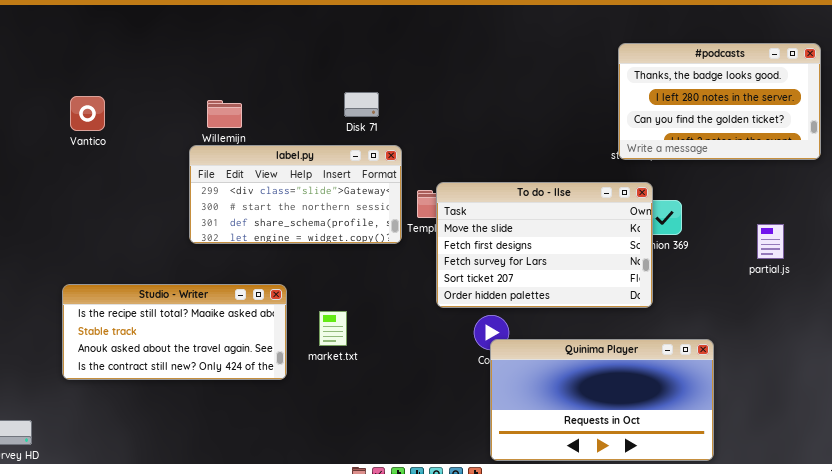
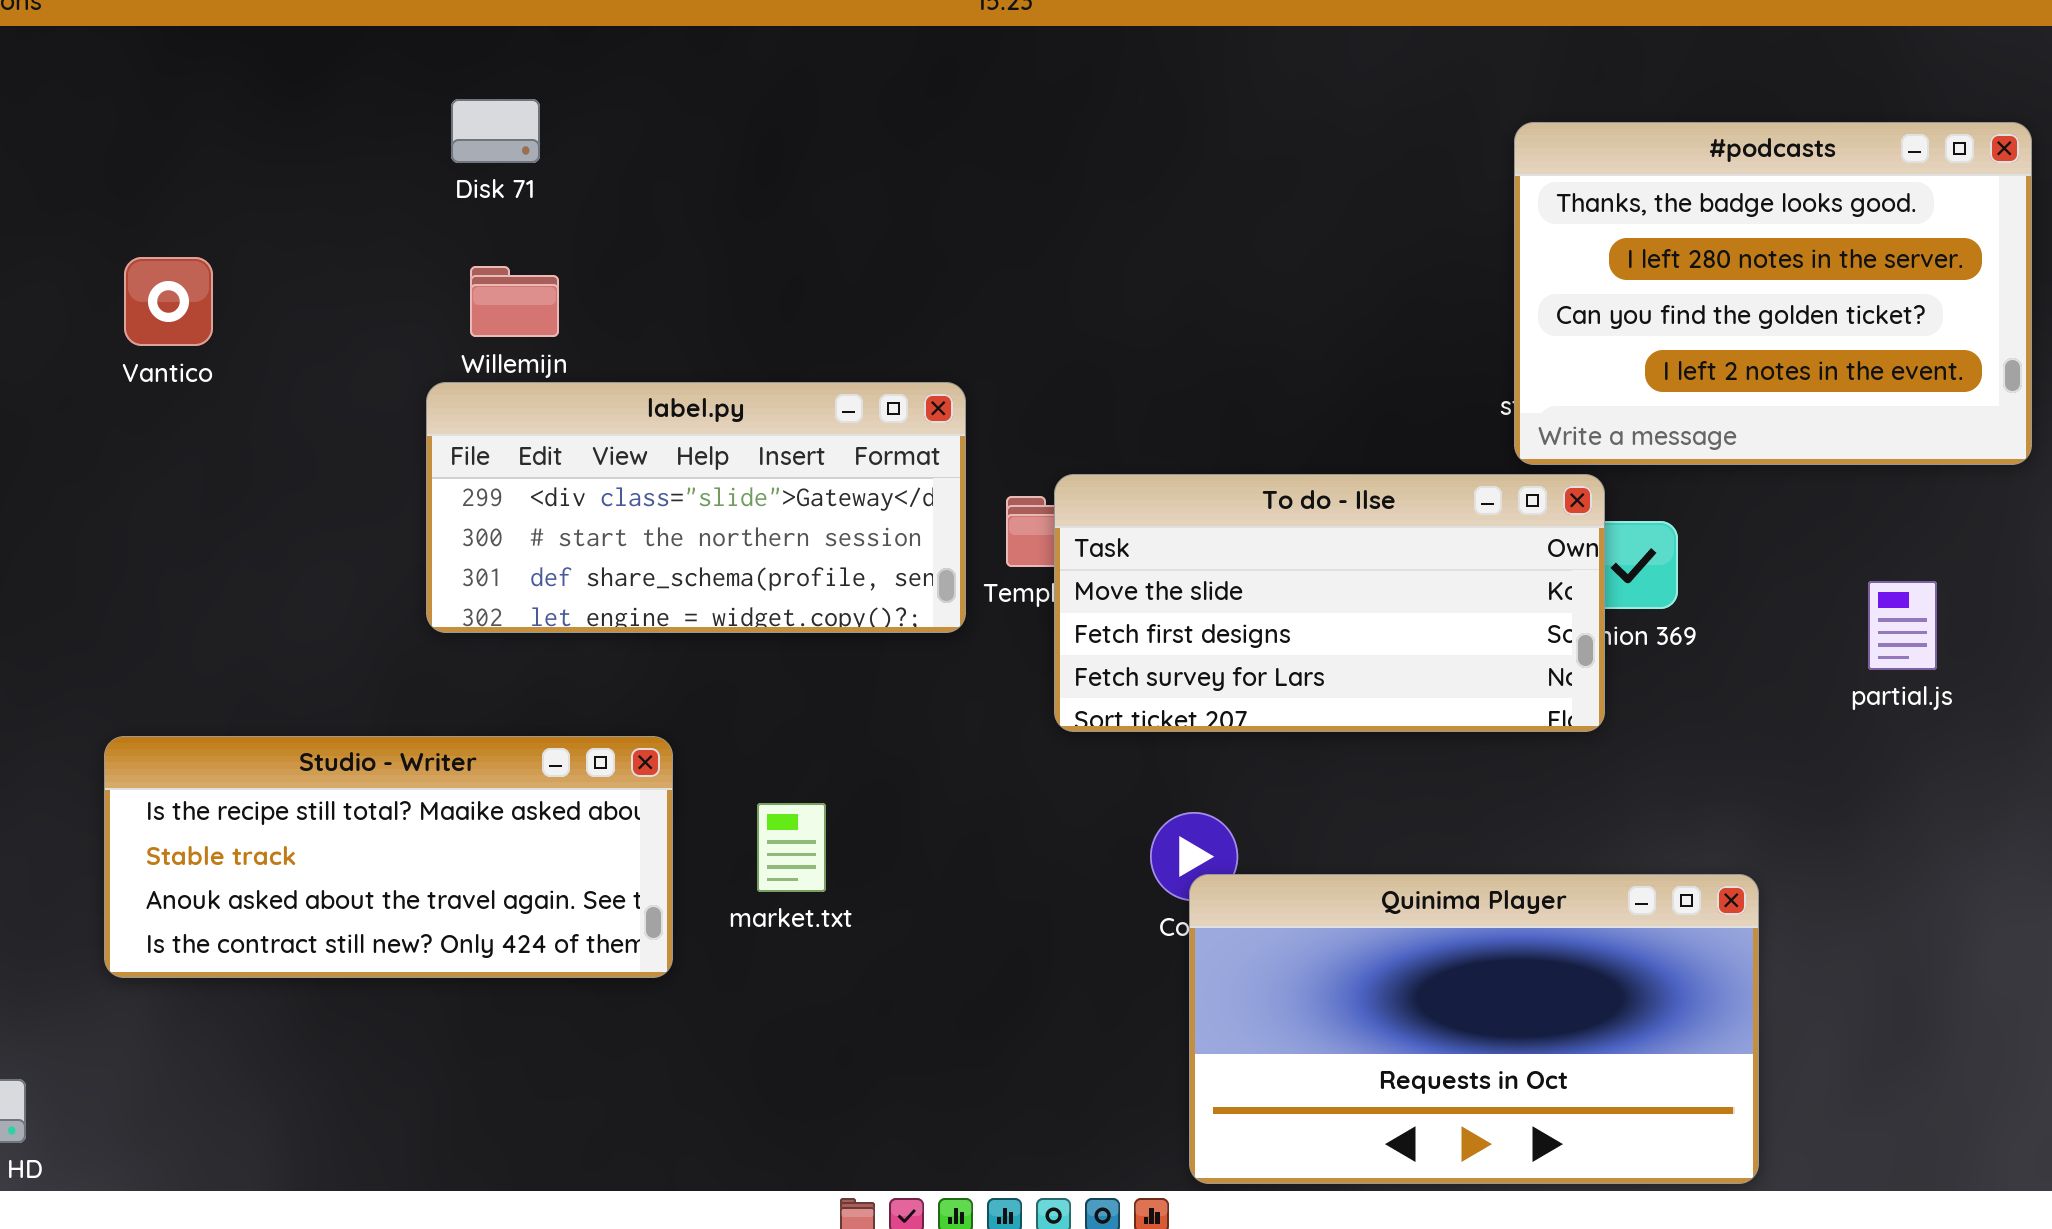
#podcasts: [618,43,821,160] -> [1514,122,2032,465], resized
Disk 71: [344,92,379,117] -> [451,99,540,163], moved
To do - Ilse: [436,182,653,308] -> [1054,474,1605,732], resized

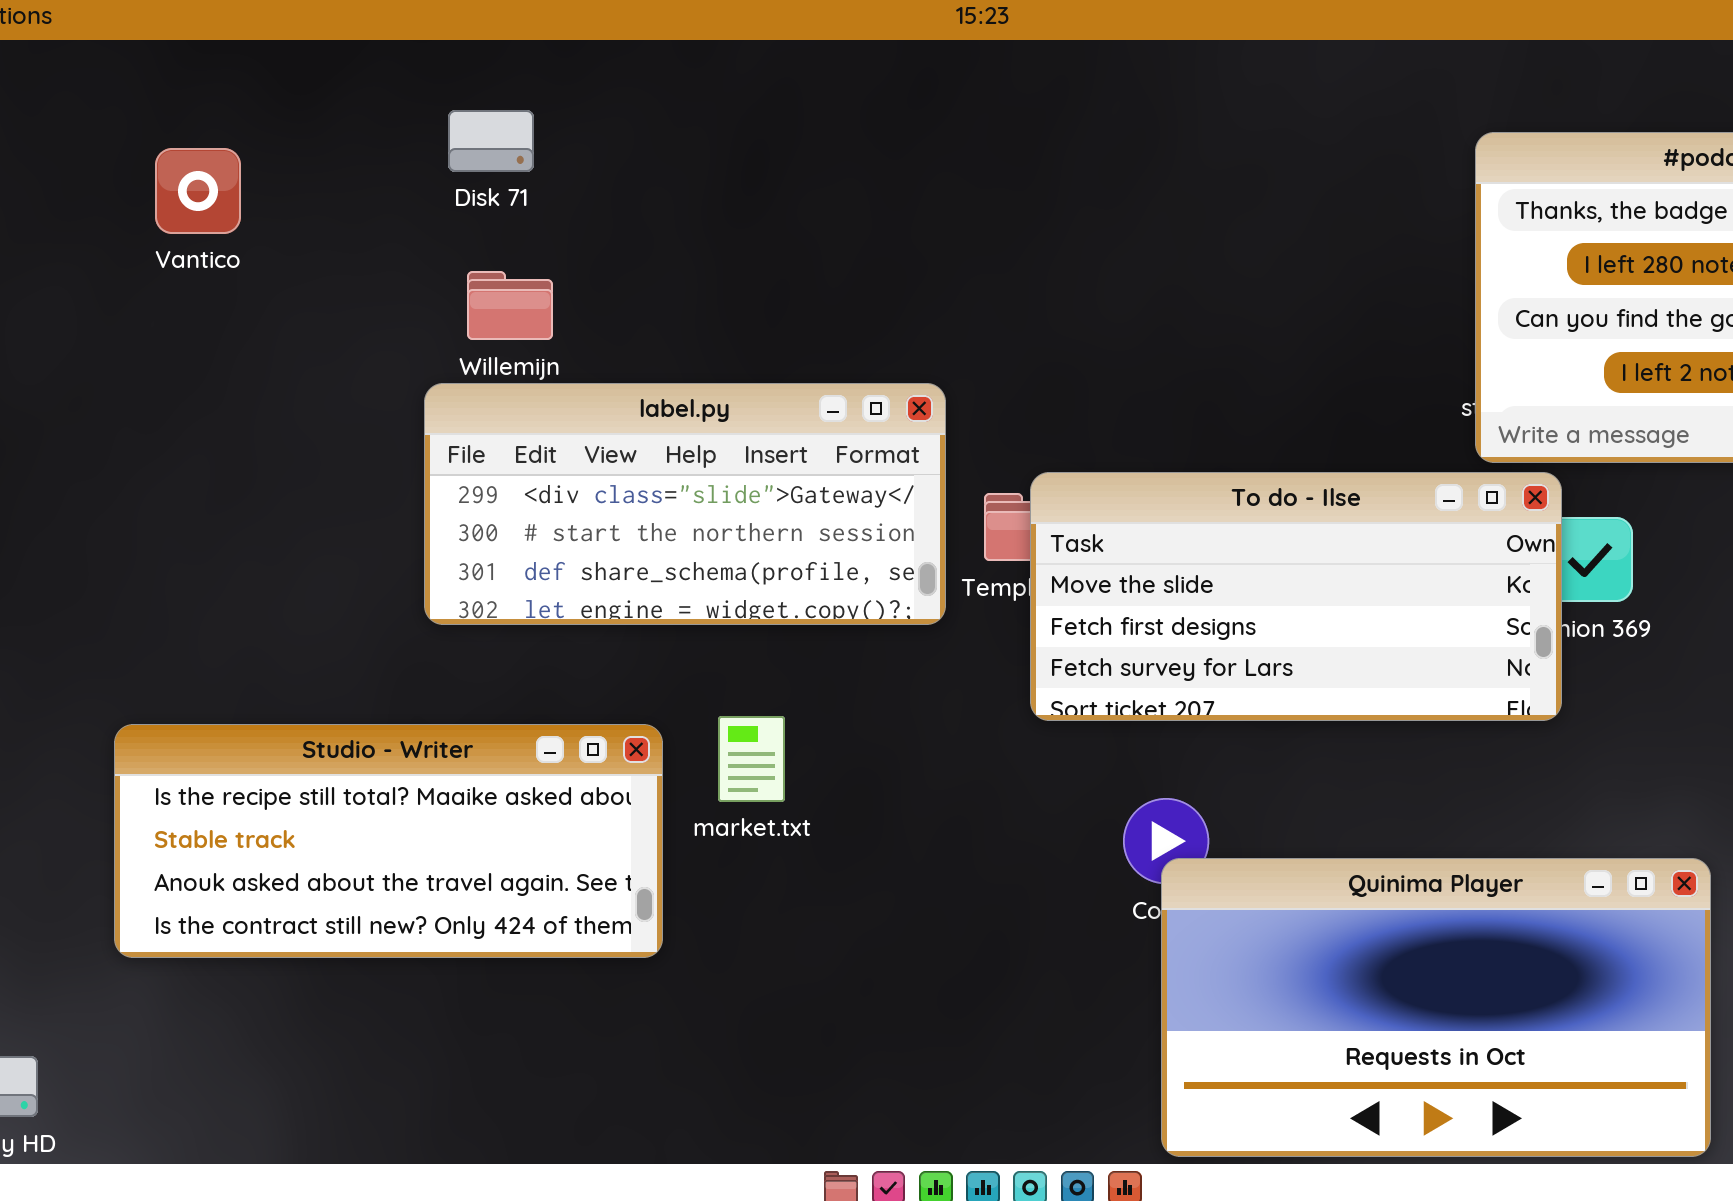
Vantico: [124,257,213,346] -> [155,148,241,234], moved
market.txt: [757,803,826,892] -> [718,716,785,802], moved

